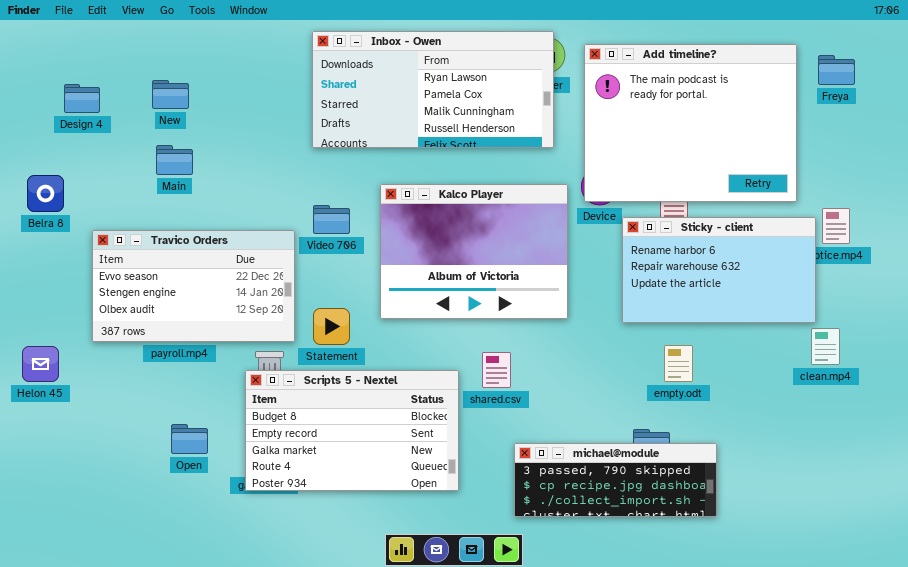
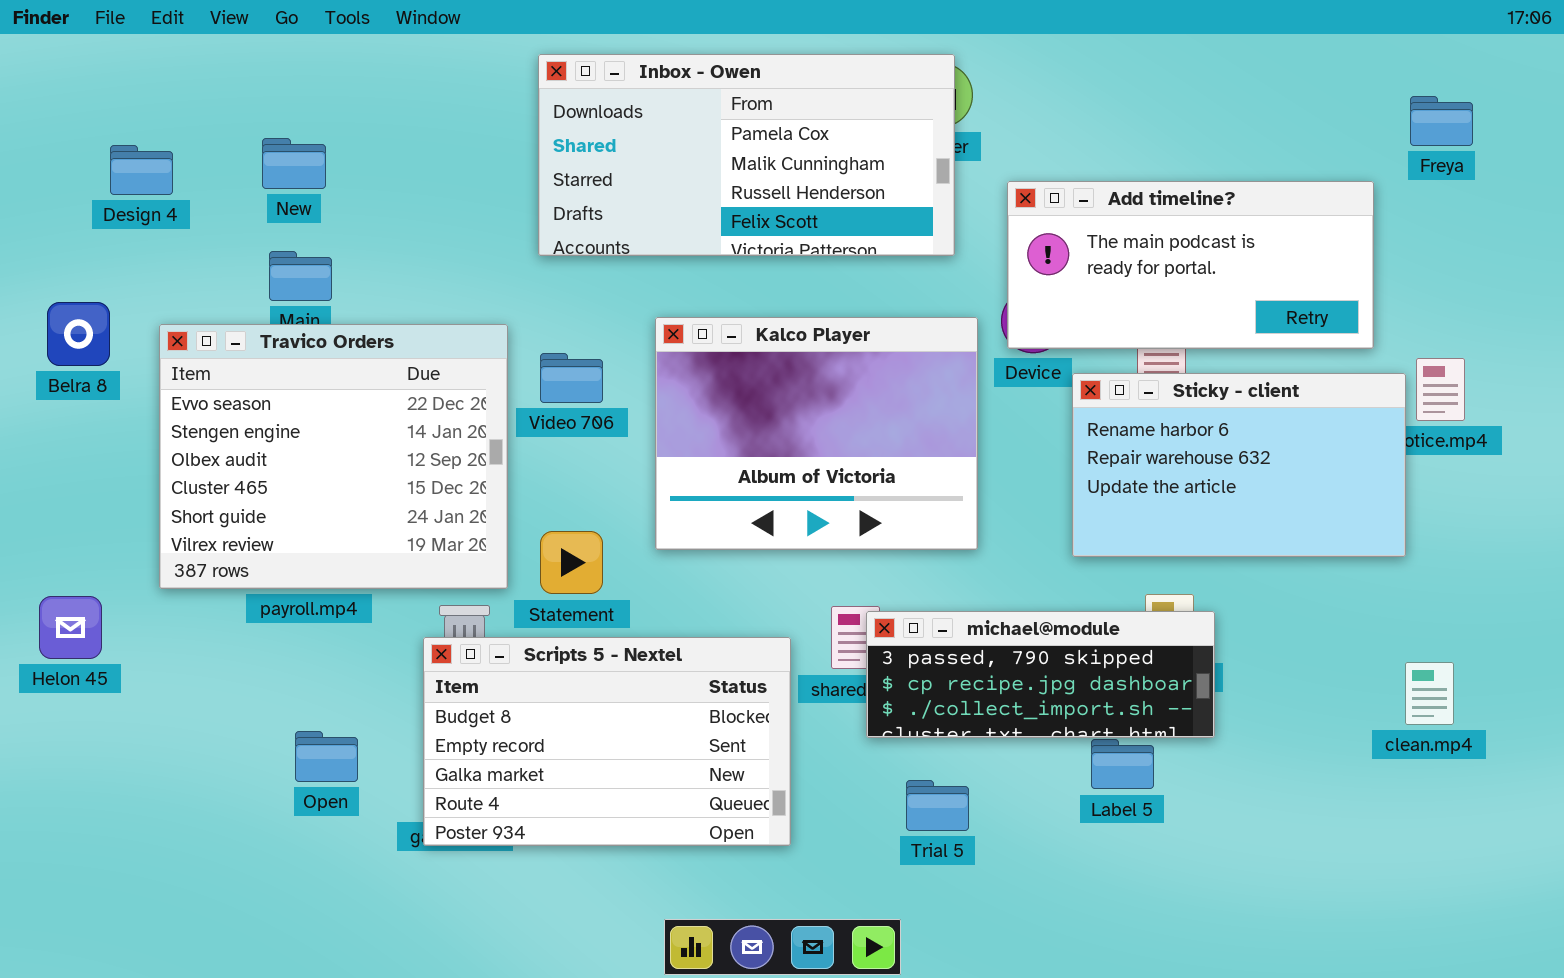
Inbox - Owen: [312,31,554,148] -> [538,54,955,256], scrolled down 1 row
Add timeline?: [584,44,797,202] -> [1007,181,1374,349], resized
Travico Orders: [92,230,295,342] -> [159,324,508,589], resized
clean.mp4: [811,328,840,365] -> [1405,662,1454,725], moved
michael@module: [514,443,717,517] -> [866,611,1215,738], moved

